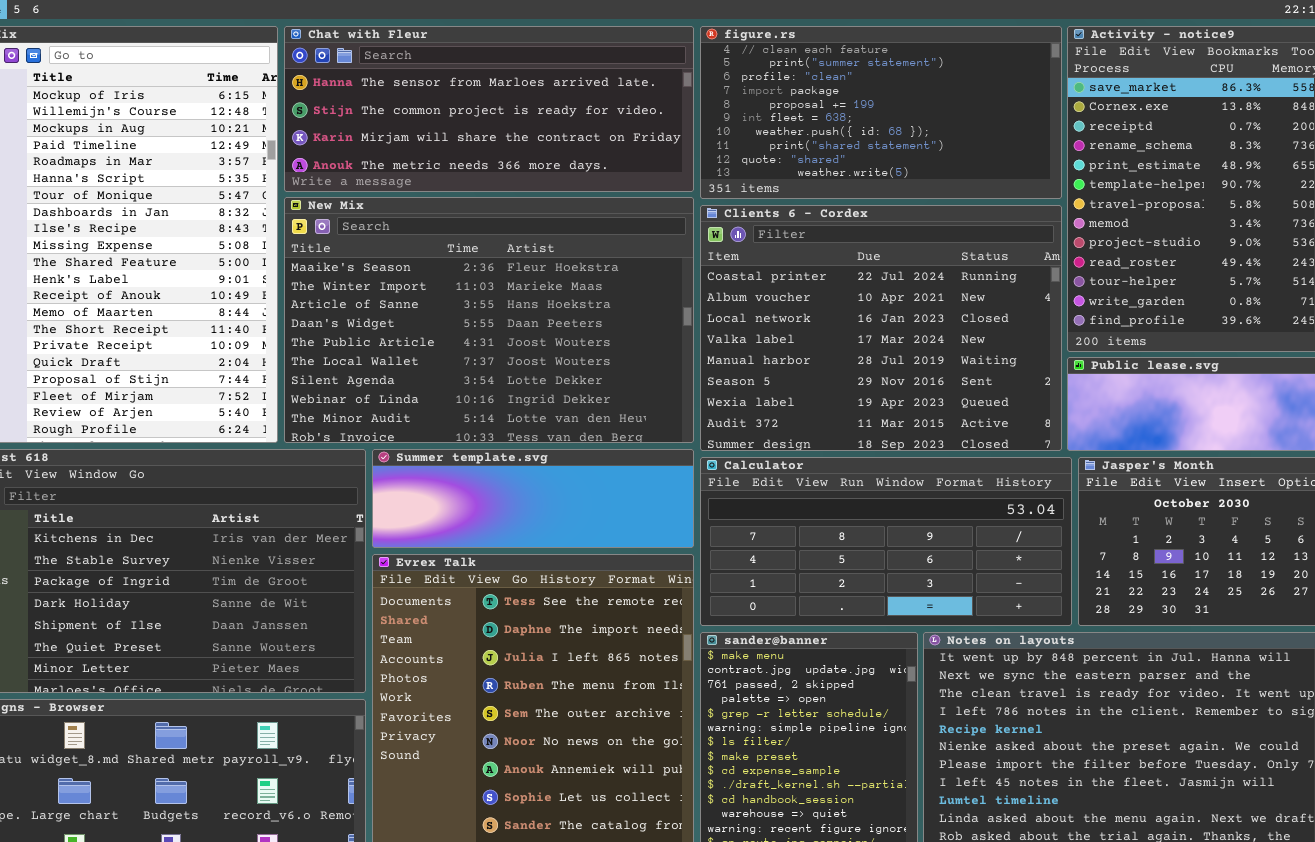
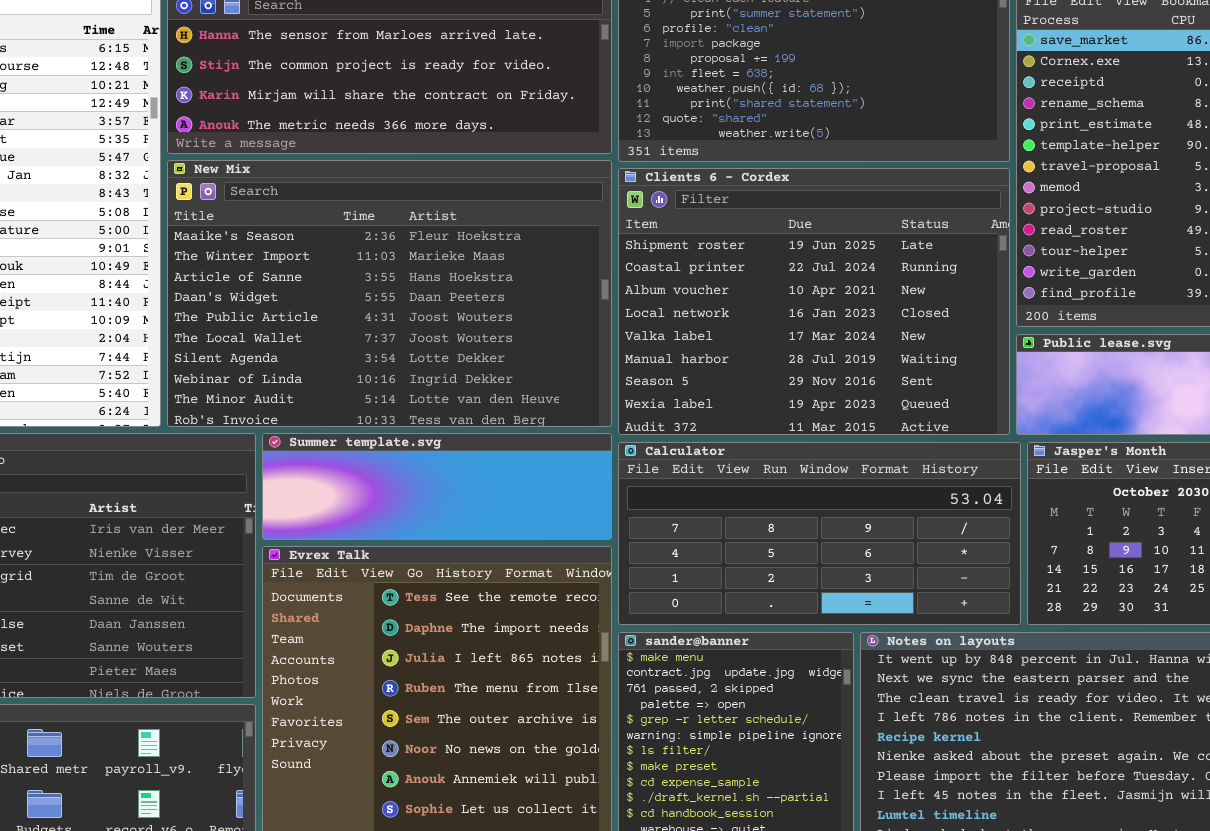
Clients 6 - Cordex: [700,205,1062,451] -> [618,168,1010,435], scrolled up 1 row

